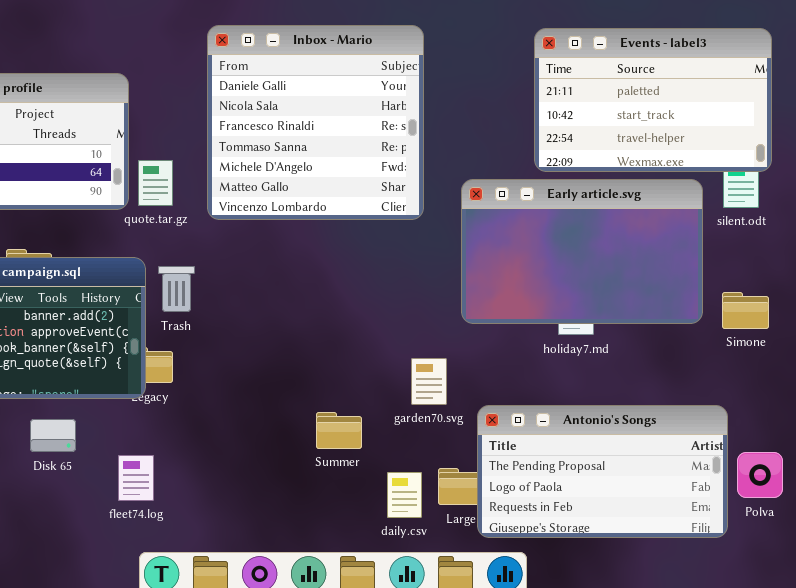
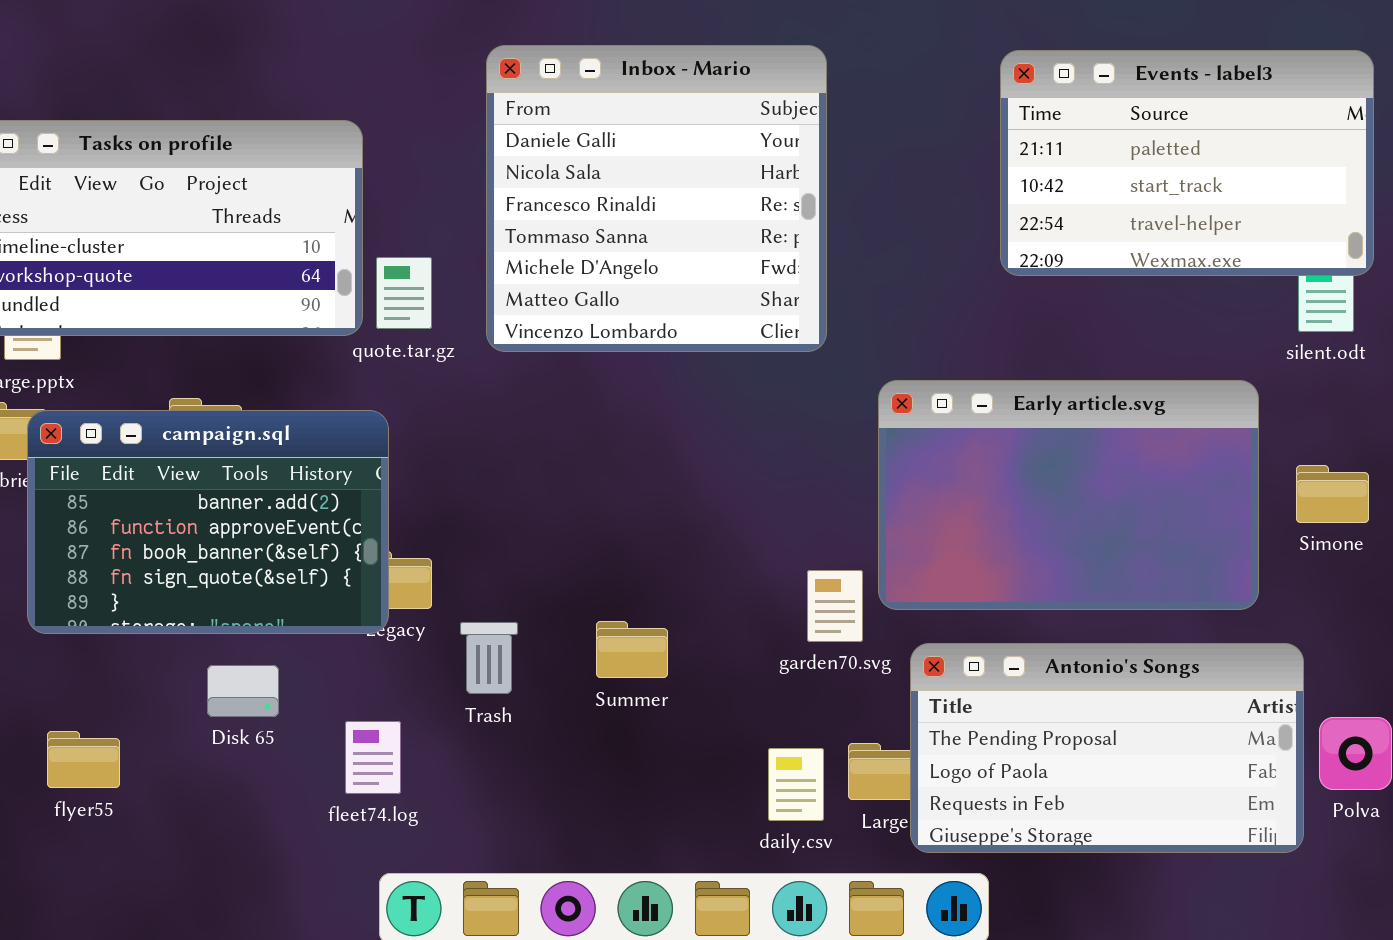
Early article.svg: [461,179,703,324] -> [878,380,1259,610], moved
Trash: [158,266,195,312] -> [460,622,518,694], moved
Summer: [316,412,362,449] -> [596,621,668,678], moved

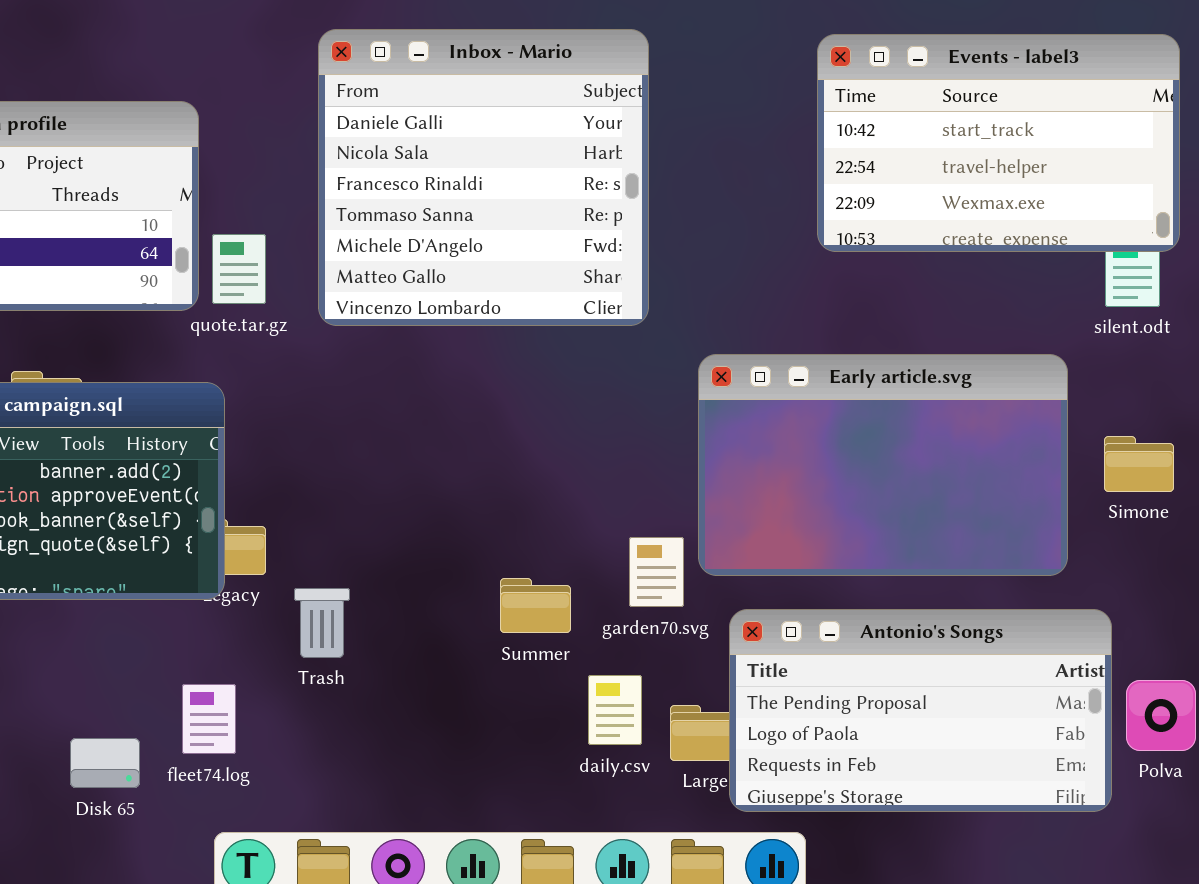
Events - label3: [1000,50,1374,276] -> [817,34,1180,252], scrolled down 1 row
Summer: [596,621,668,678] -> [500,578,571,633], moved
Disk 65: [207,665,279,717] -> [70,738,140,788], moved
daily.csv: [768,748,824,821] -> [588,675,642,745], moved

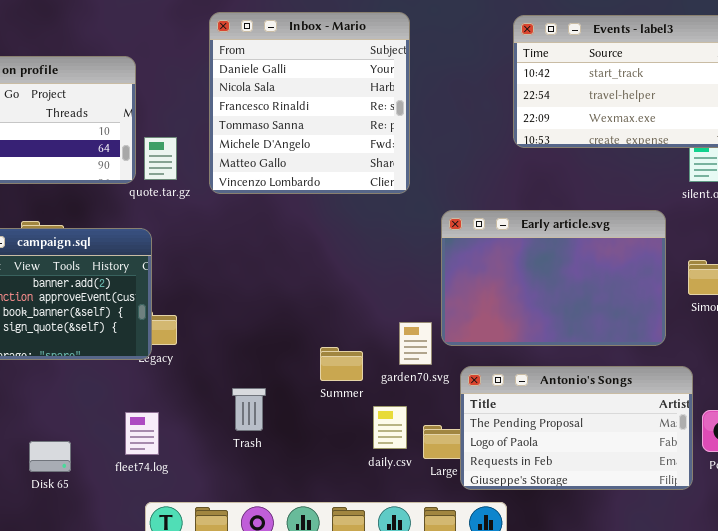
Trash: [294,588,350,658] -> [232,388,266,431], moved
Disk 65: [70,738,140,788] -> [29,441,71,472], moved

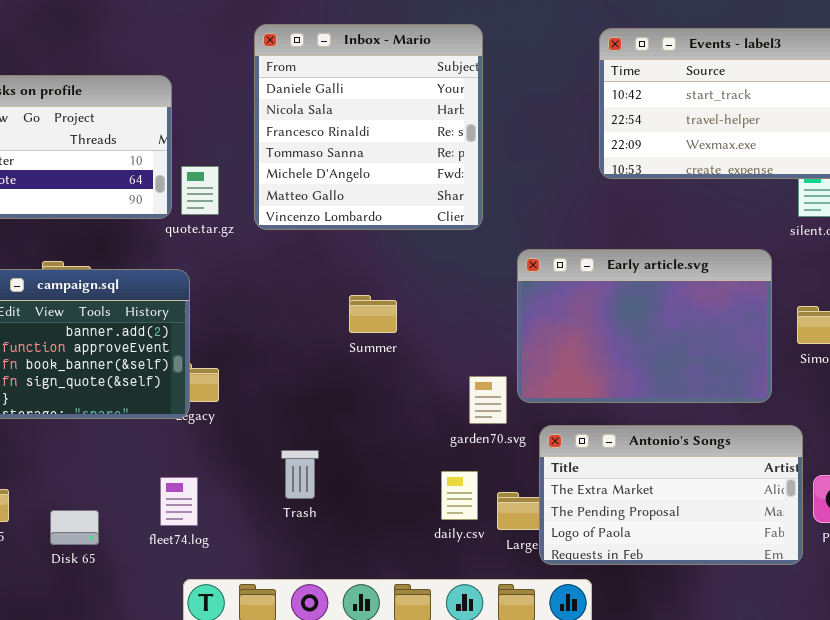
Summer: [320,347,363,381] -> [349,295,397,333], moved
Antonio's Songs: [460,366,693,490] -> [539,425,803,565], scrolled up 1 row

